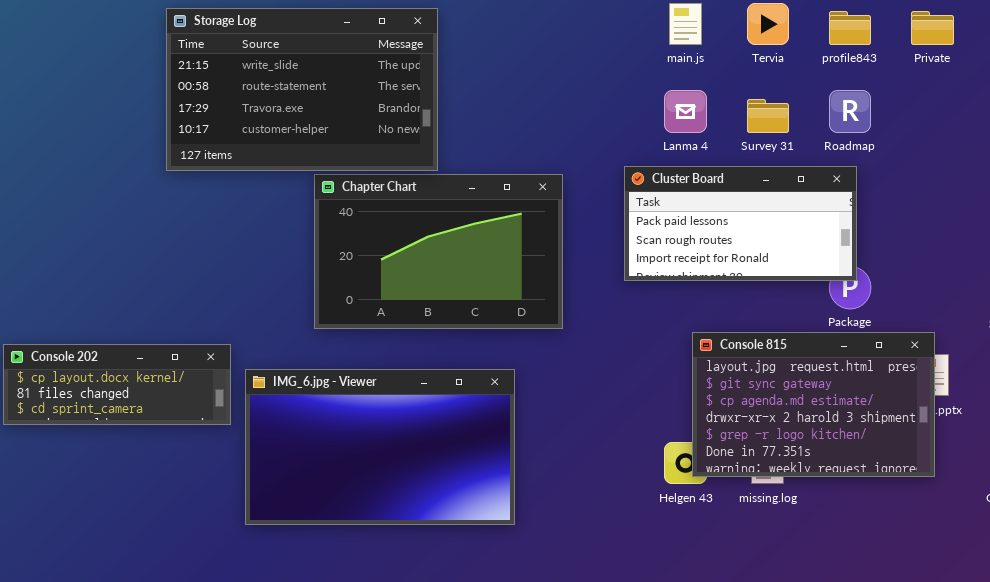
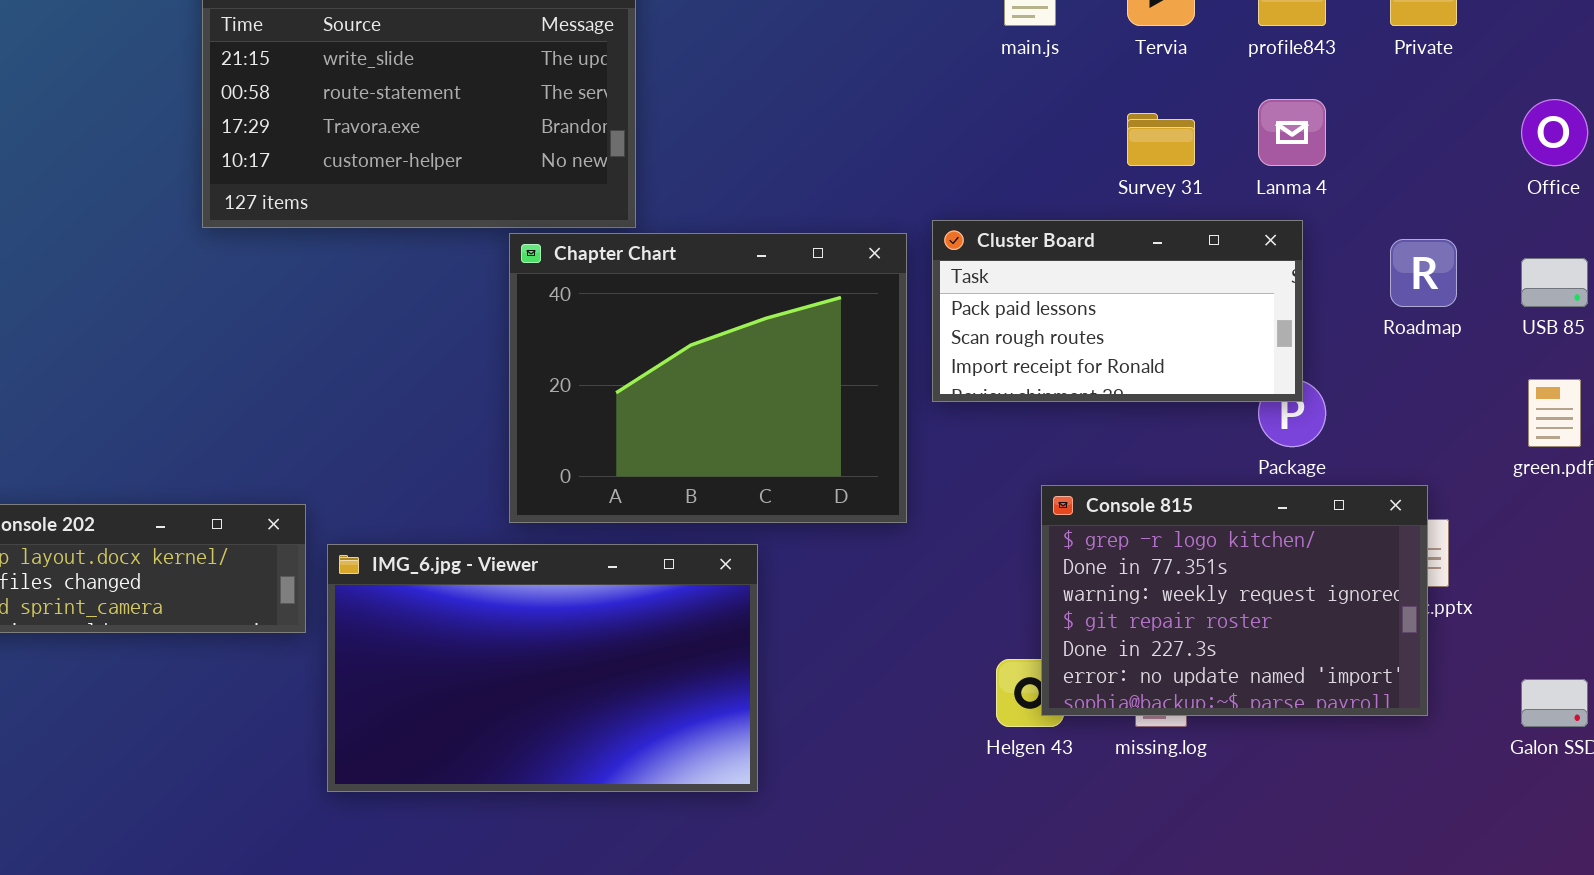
Lanma 4: [664,90,707,133] -> [1258,99,1326,166], moved
Roadmap: [829,90,871,133] -> [1390,239,1457,307], moved
Chapter Chart: [314,174,563,329] -> [509,233,907,523], moved, resized
Console 815: [692,332,935,477] -> [1041,485,1428,716], scrolled down 4 rows

